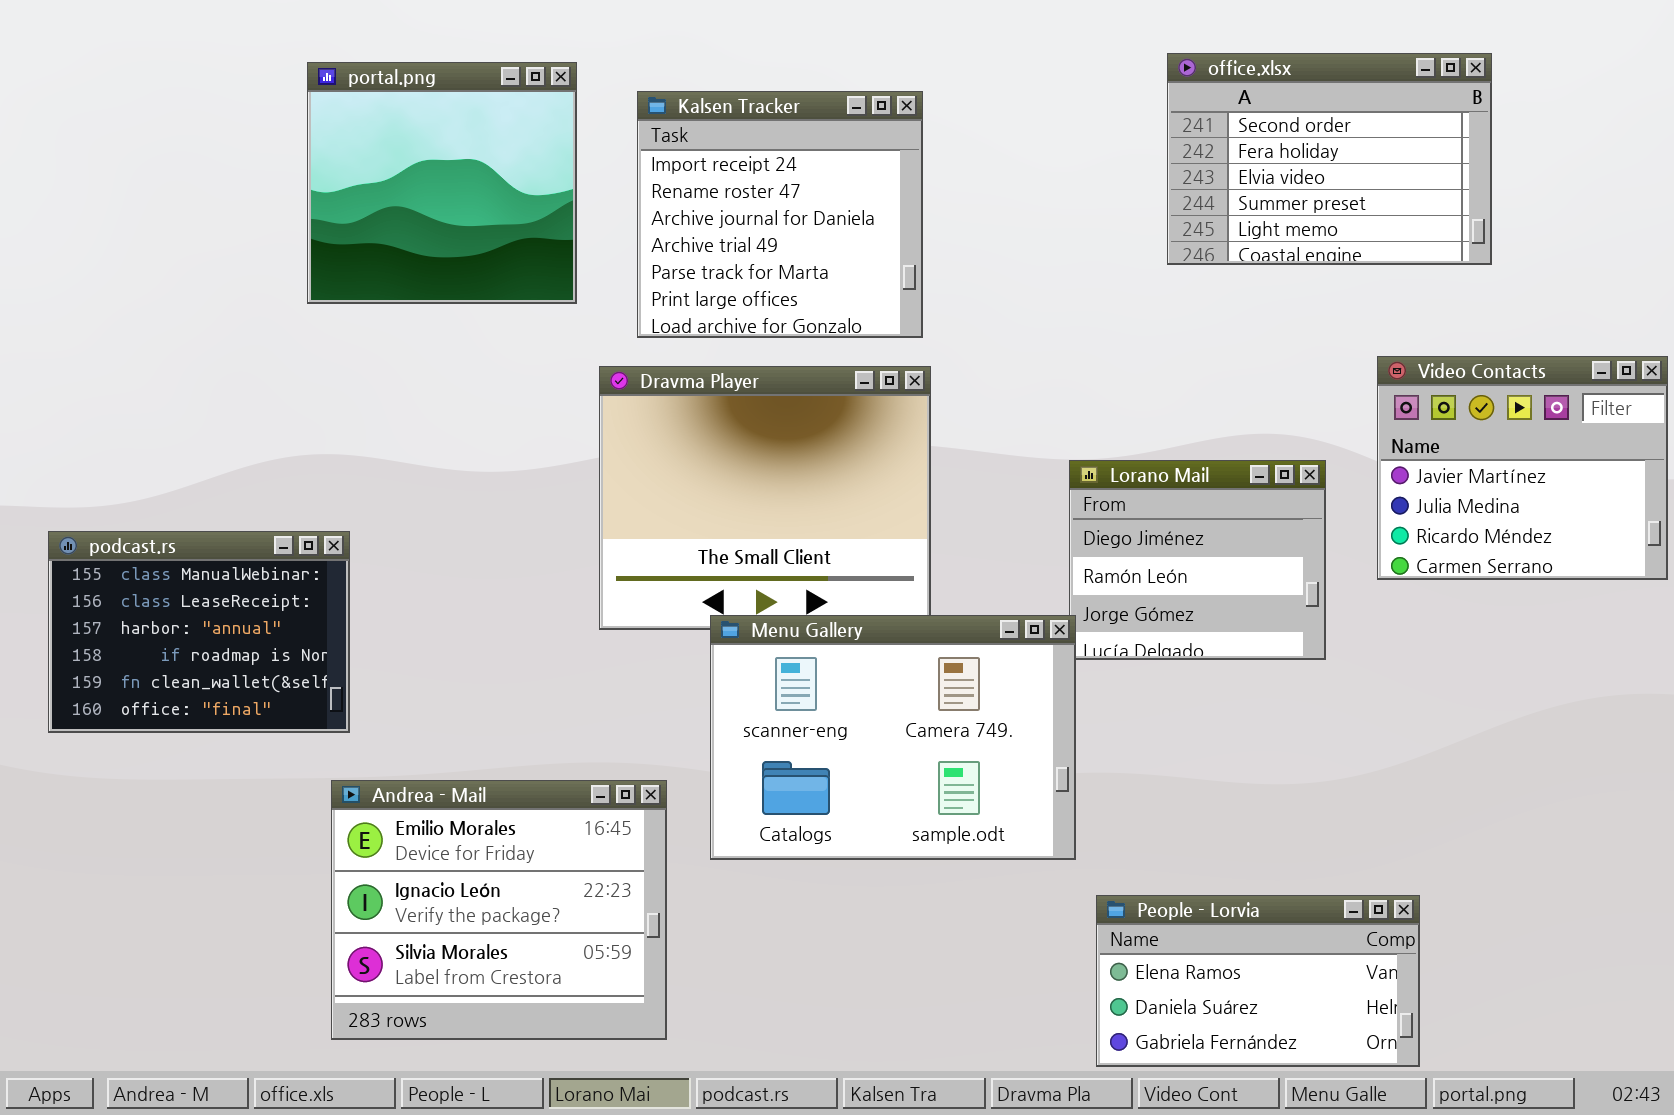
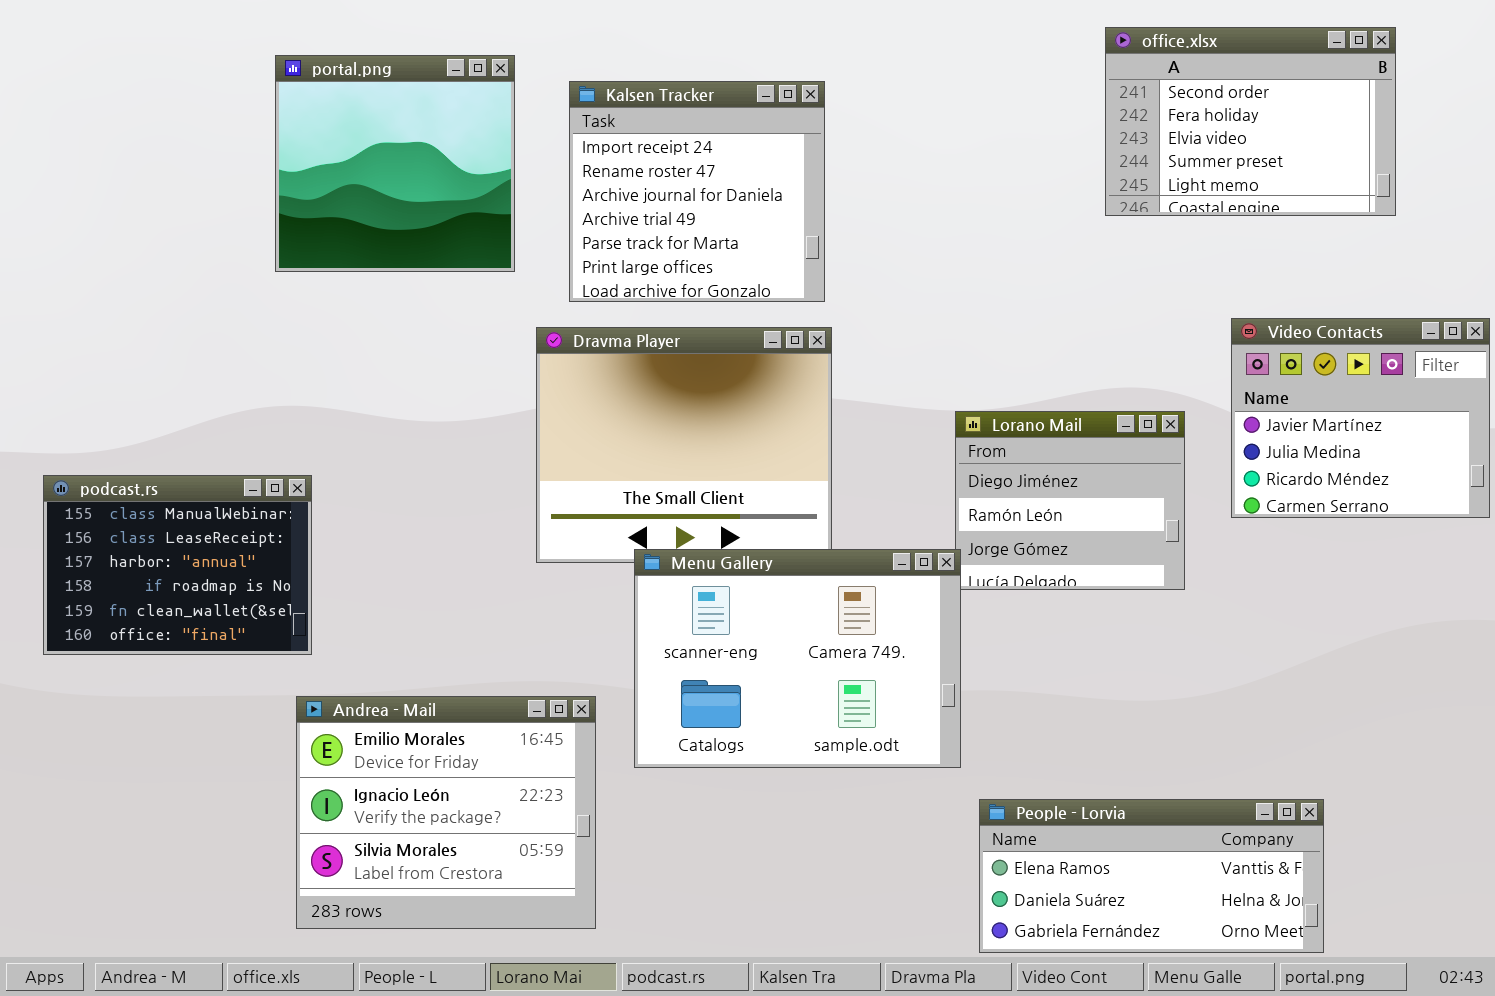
office.xlsx: [1167,53,1492,265] -> [1105,27,1396,216], moved
People - Lorvia: [1096,895,1420,1067] -> [979,799,1324,953], resized

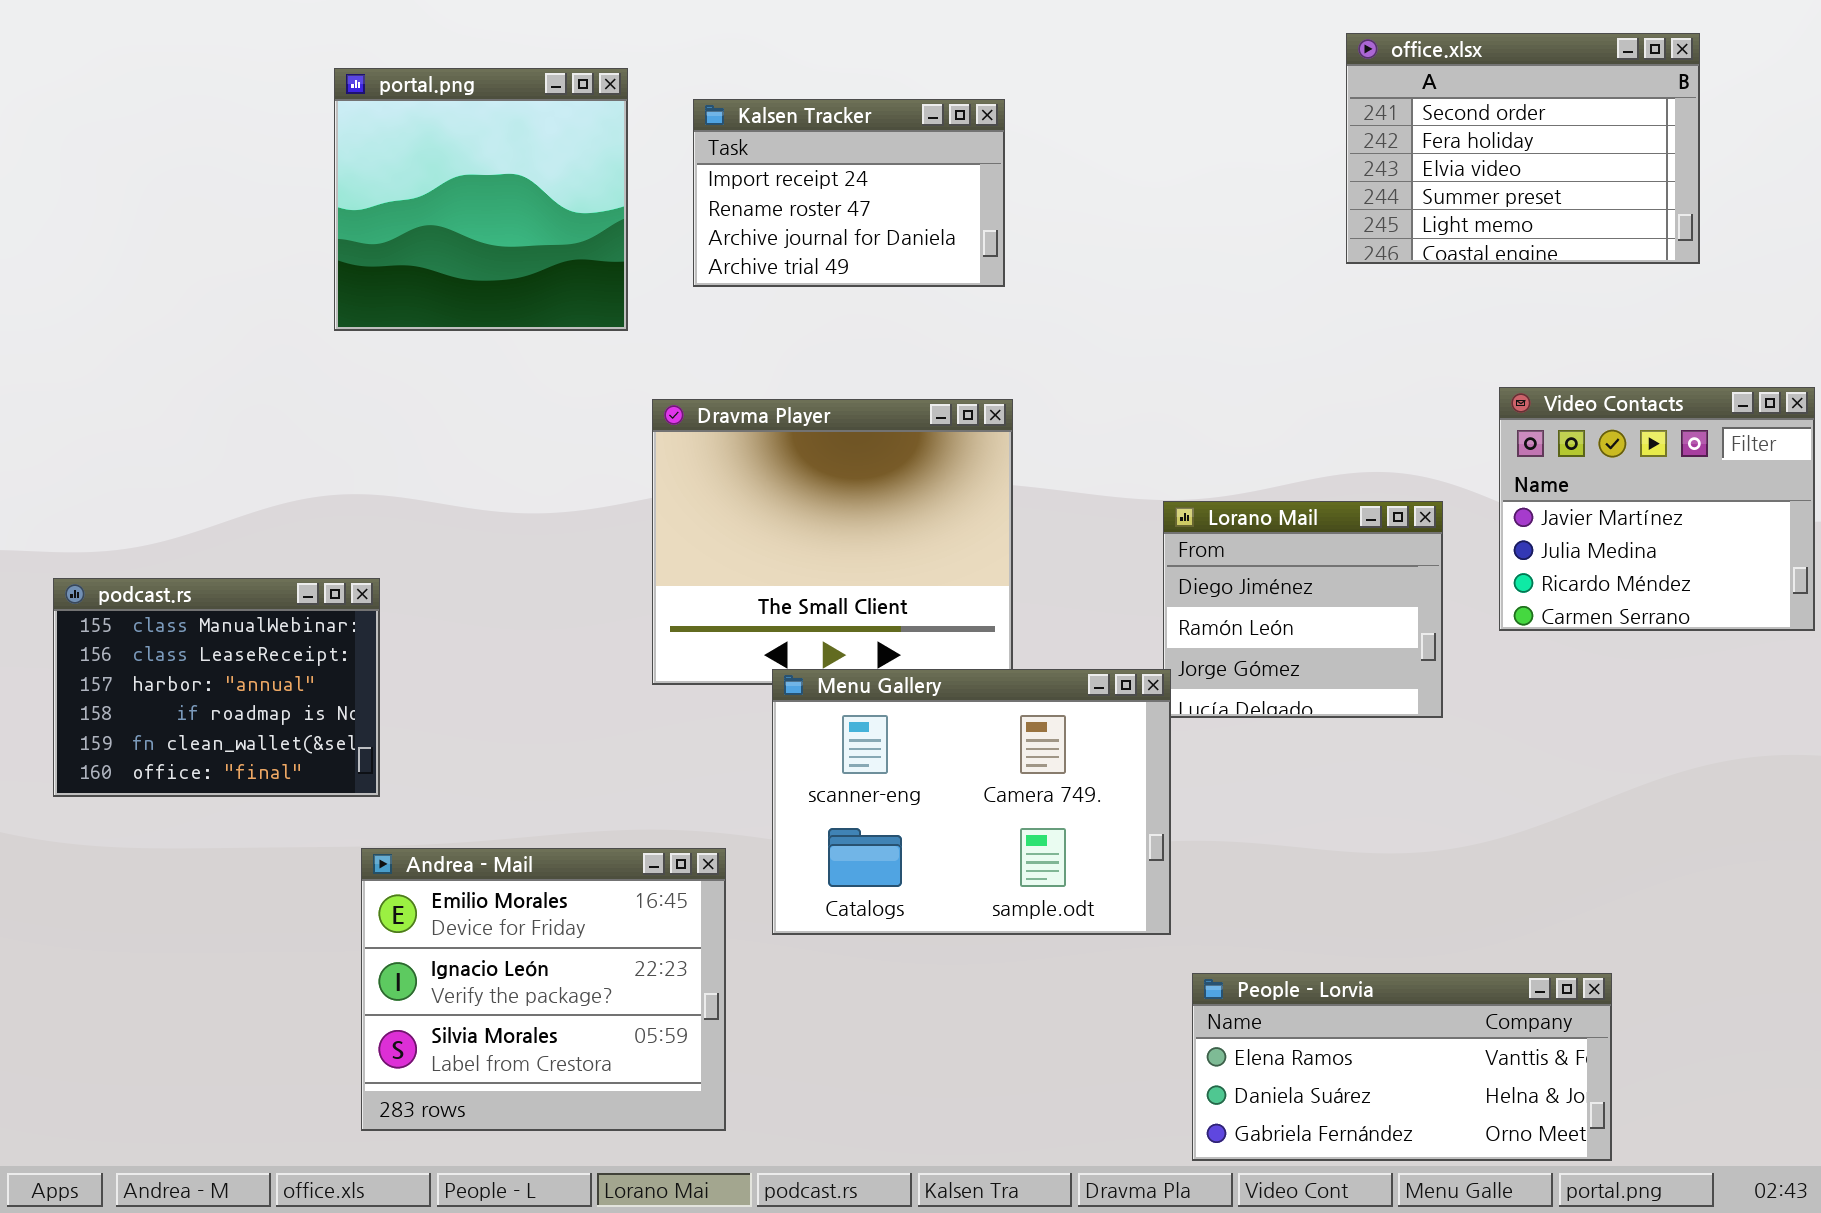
Kalsen Tracker: [569,81,825,302] -> [693,99,1005,287], resized

